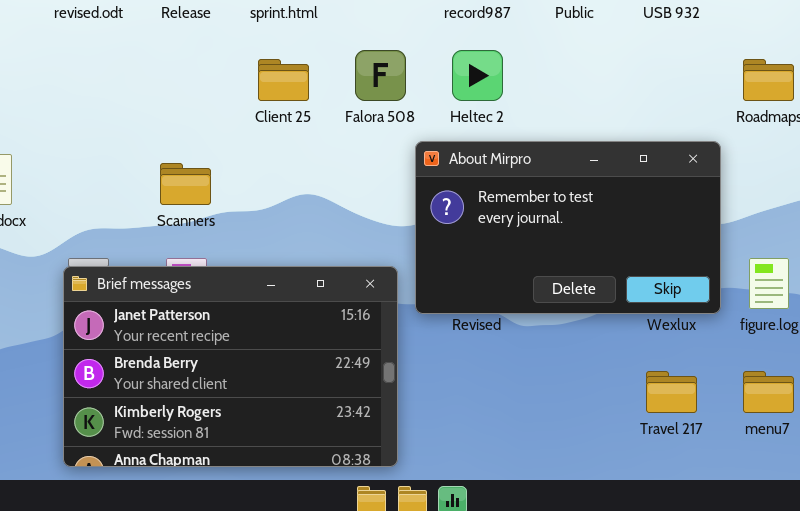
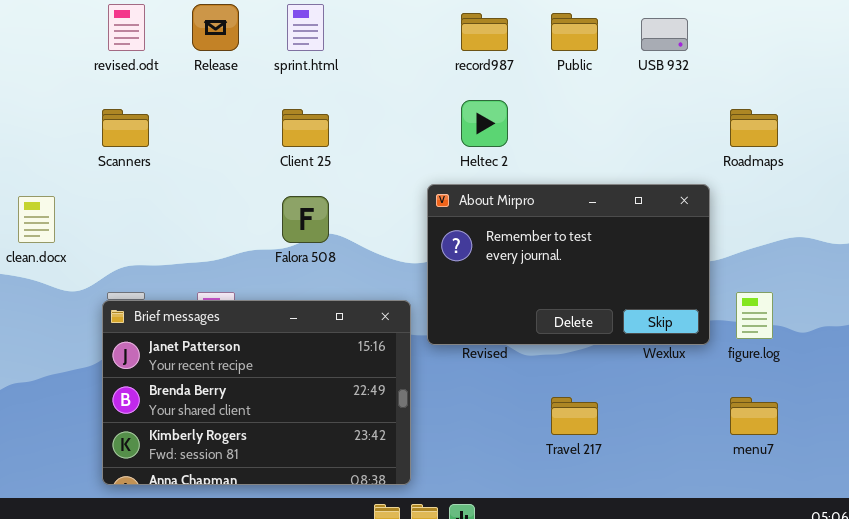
Falora 508: [355,50,406,101] -> [282,196,329,243], moved
Scanners: [160,163,211,205] -> [102,109,149,147], moved
Travel 217: [646,371,697,413] -> [551,397,598,435], moved

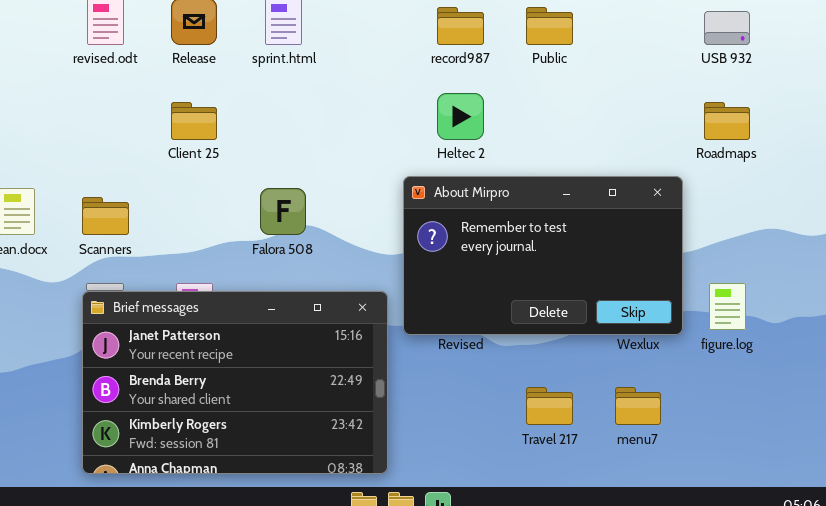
USB 932: [641,18,688,51] -> [704,11,750,45], moved
Scanners: [102,109,149,147] -> [82,197,129,235], moved
Client 25: [282,109,329,147] -> [171,102,217,140], moved
menu7: [730,397,778,435] -> [615,387,661,425], moved

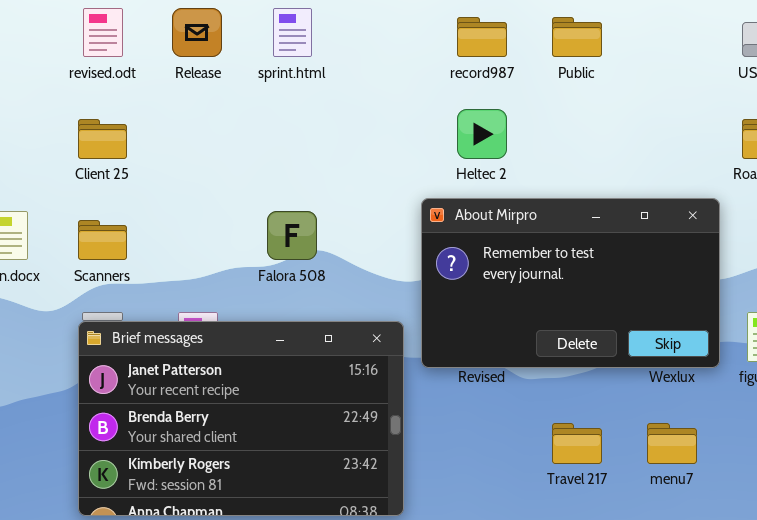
Client 25: [171,102,217,140] -> [78,119,127,159], moved

